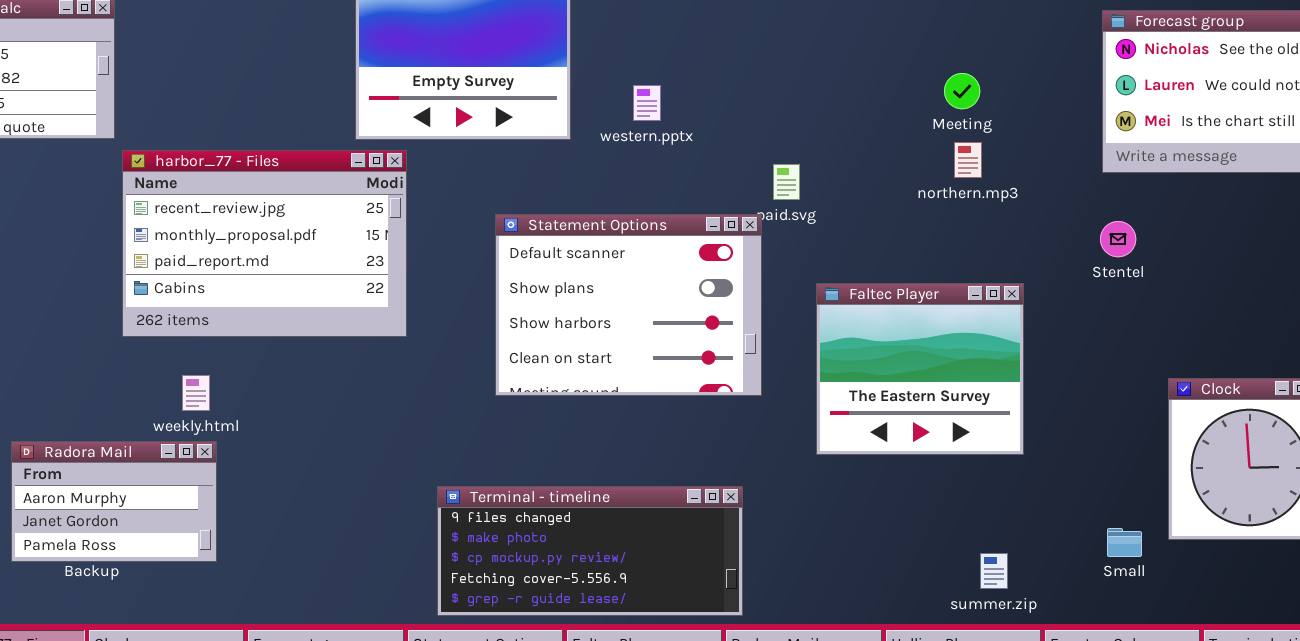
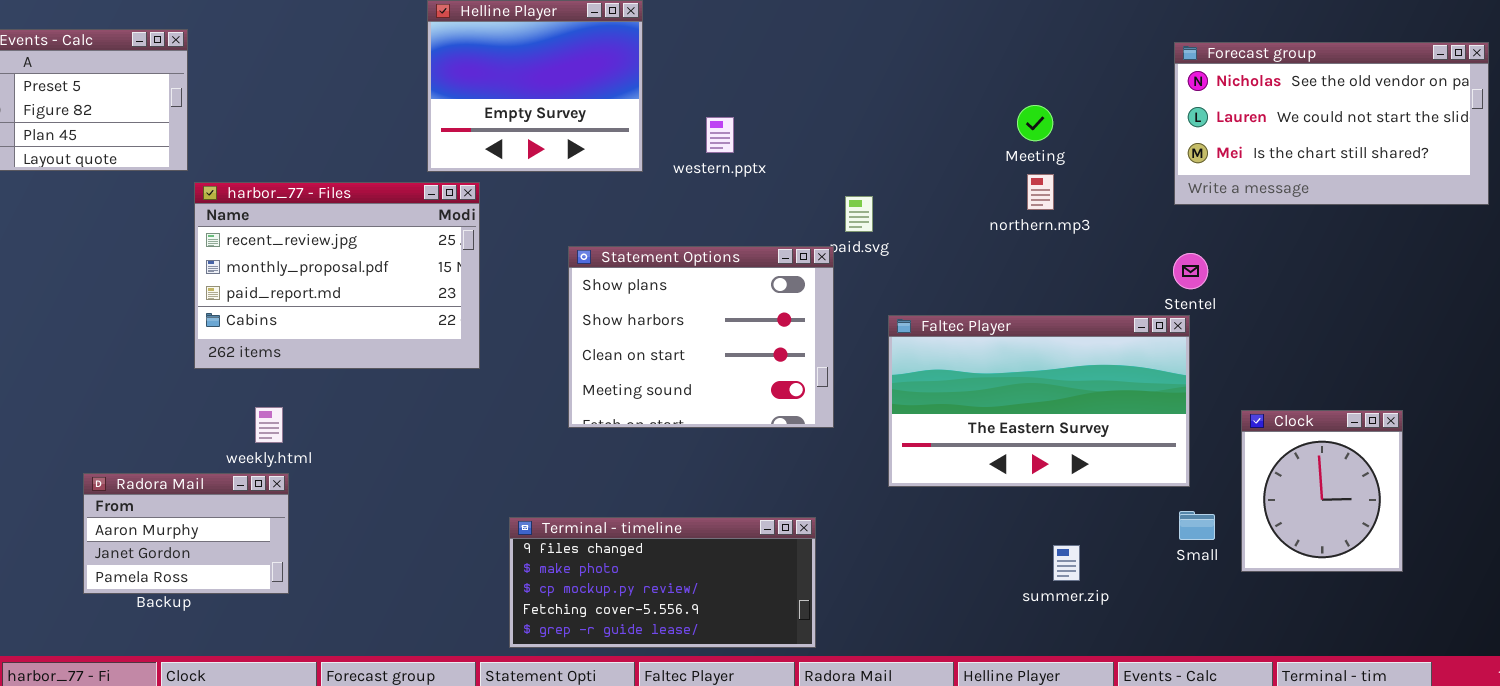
Statement Options: [495,214,762,396] -> [568,246,834,428], scrolled down 1 row
Faltec Player: [816,283,1024,455] -> [888,315,1190,487], resized
Small: [1107,528,1142,557] -> [1179,511,1215,540], moved
summer.zip: [980,553,1008,589] -> [1053,545,1080,581], moved

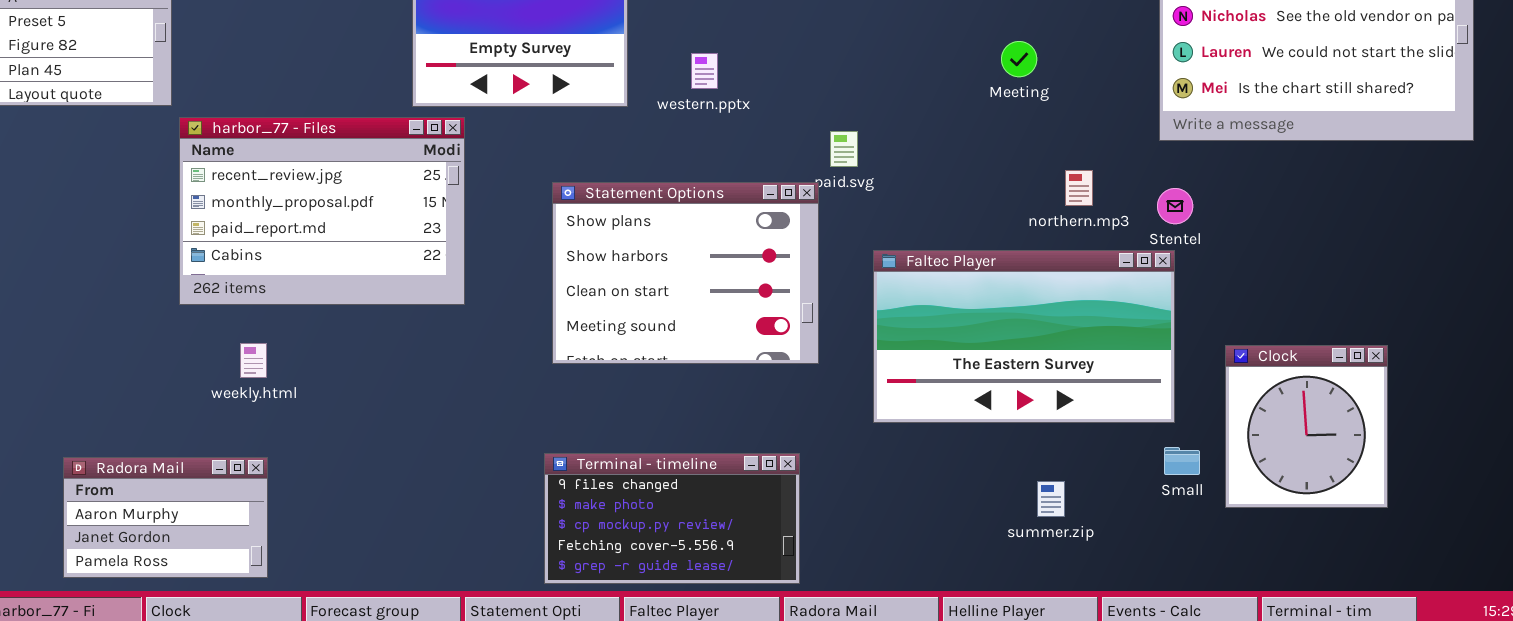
northern.mp3: [1027,174,1054,210] -> [1065,170,1093,206], moved
Radora Mail: [83,473,289,594] -> [63,457,268,578], moved
Terminal - timeline: [509,517,816,648] -> [544,453,800,584], resized

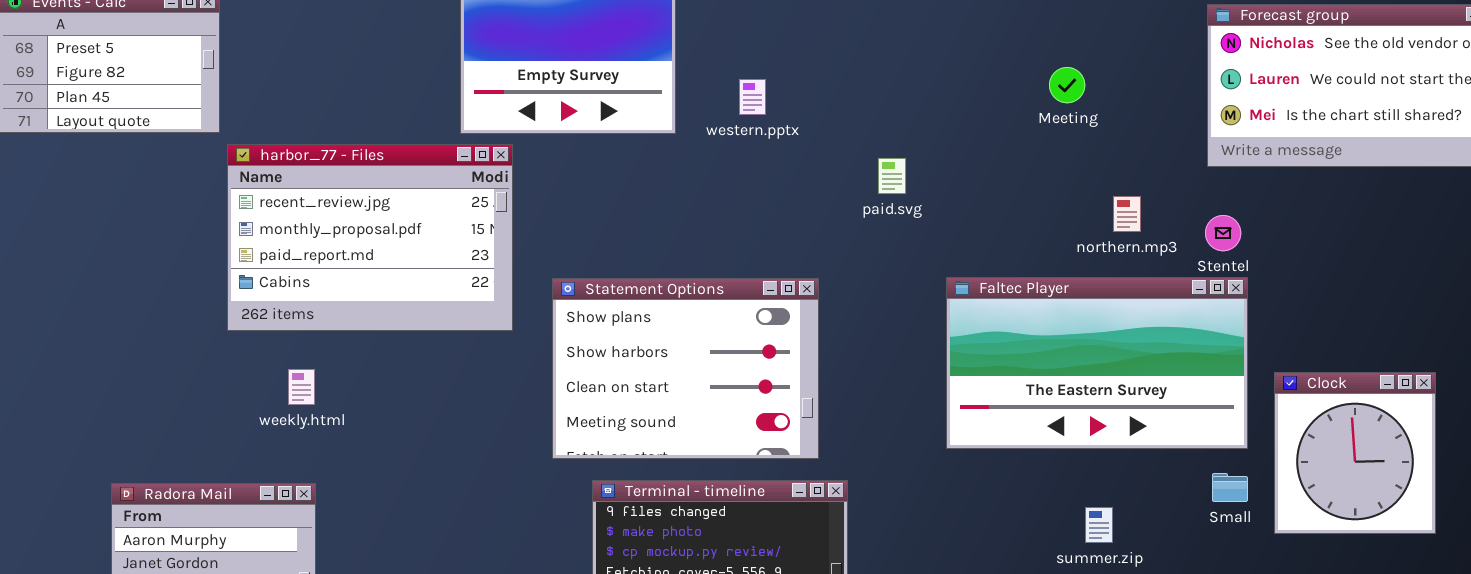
Statement Options: [552,182,819,364] -> [552,278,819,459], moved
Faltec Player: [873,250,1175,423] -> [946,277,1248,449], moved

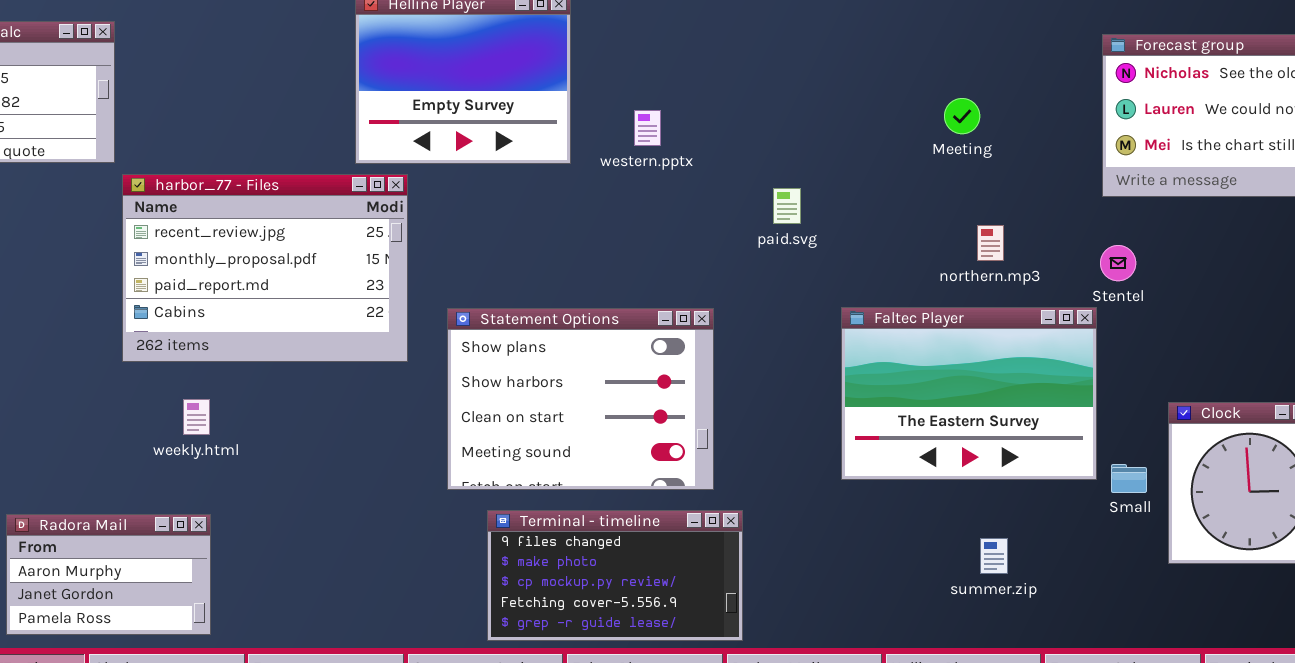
northern.mp3: [1113,196,1141,232] -> [977,225,1004,261], moved
Faltec Player: [946,277,1248,449] -> [841,307,1097,480], resized
Small: [1212,473,1248,502] -> [1111,464,1147,493], moved

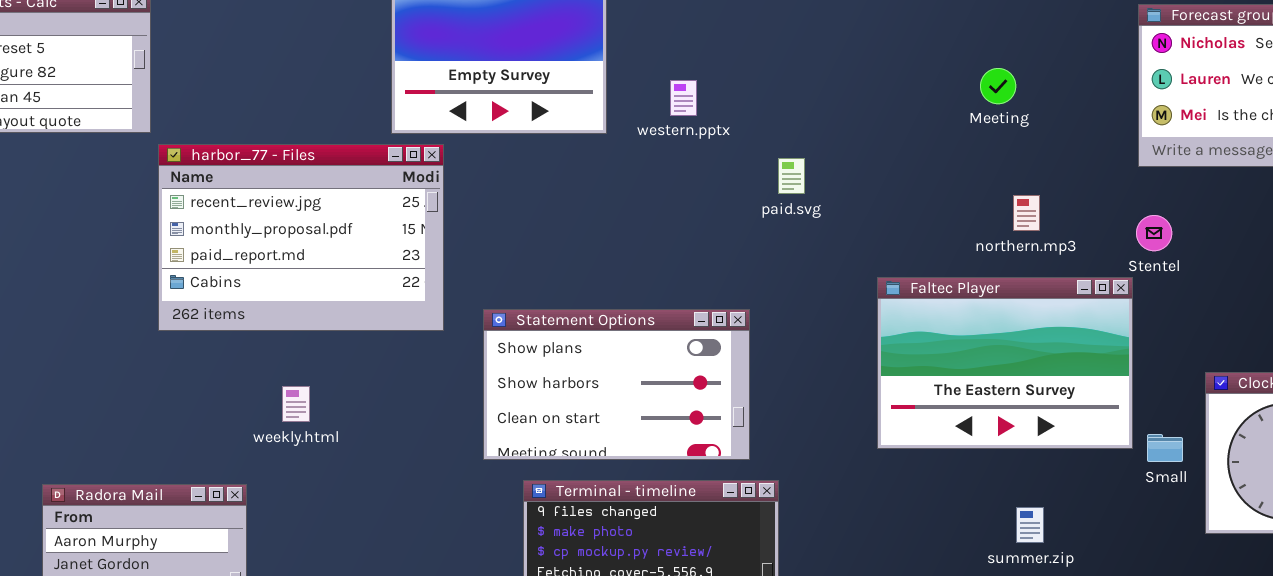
paid.svg: [773,188,801,224] -> [778,158,805,194], moved
Statement Options: [447,308,714,490] -> [483,309,750,460], resized
weekly.html: [183,399,210,435] -> [282,386,310,422], moved

